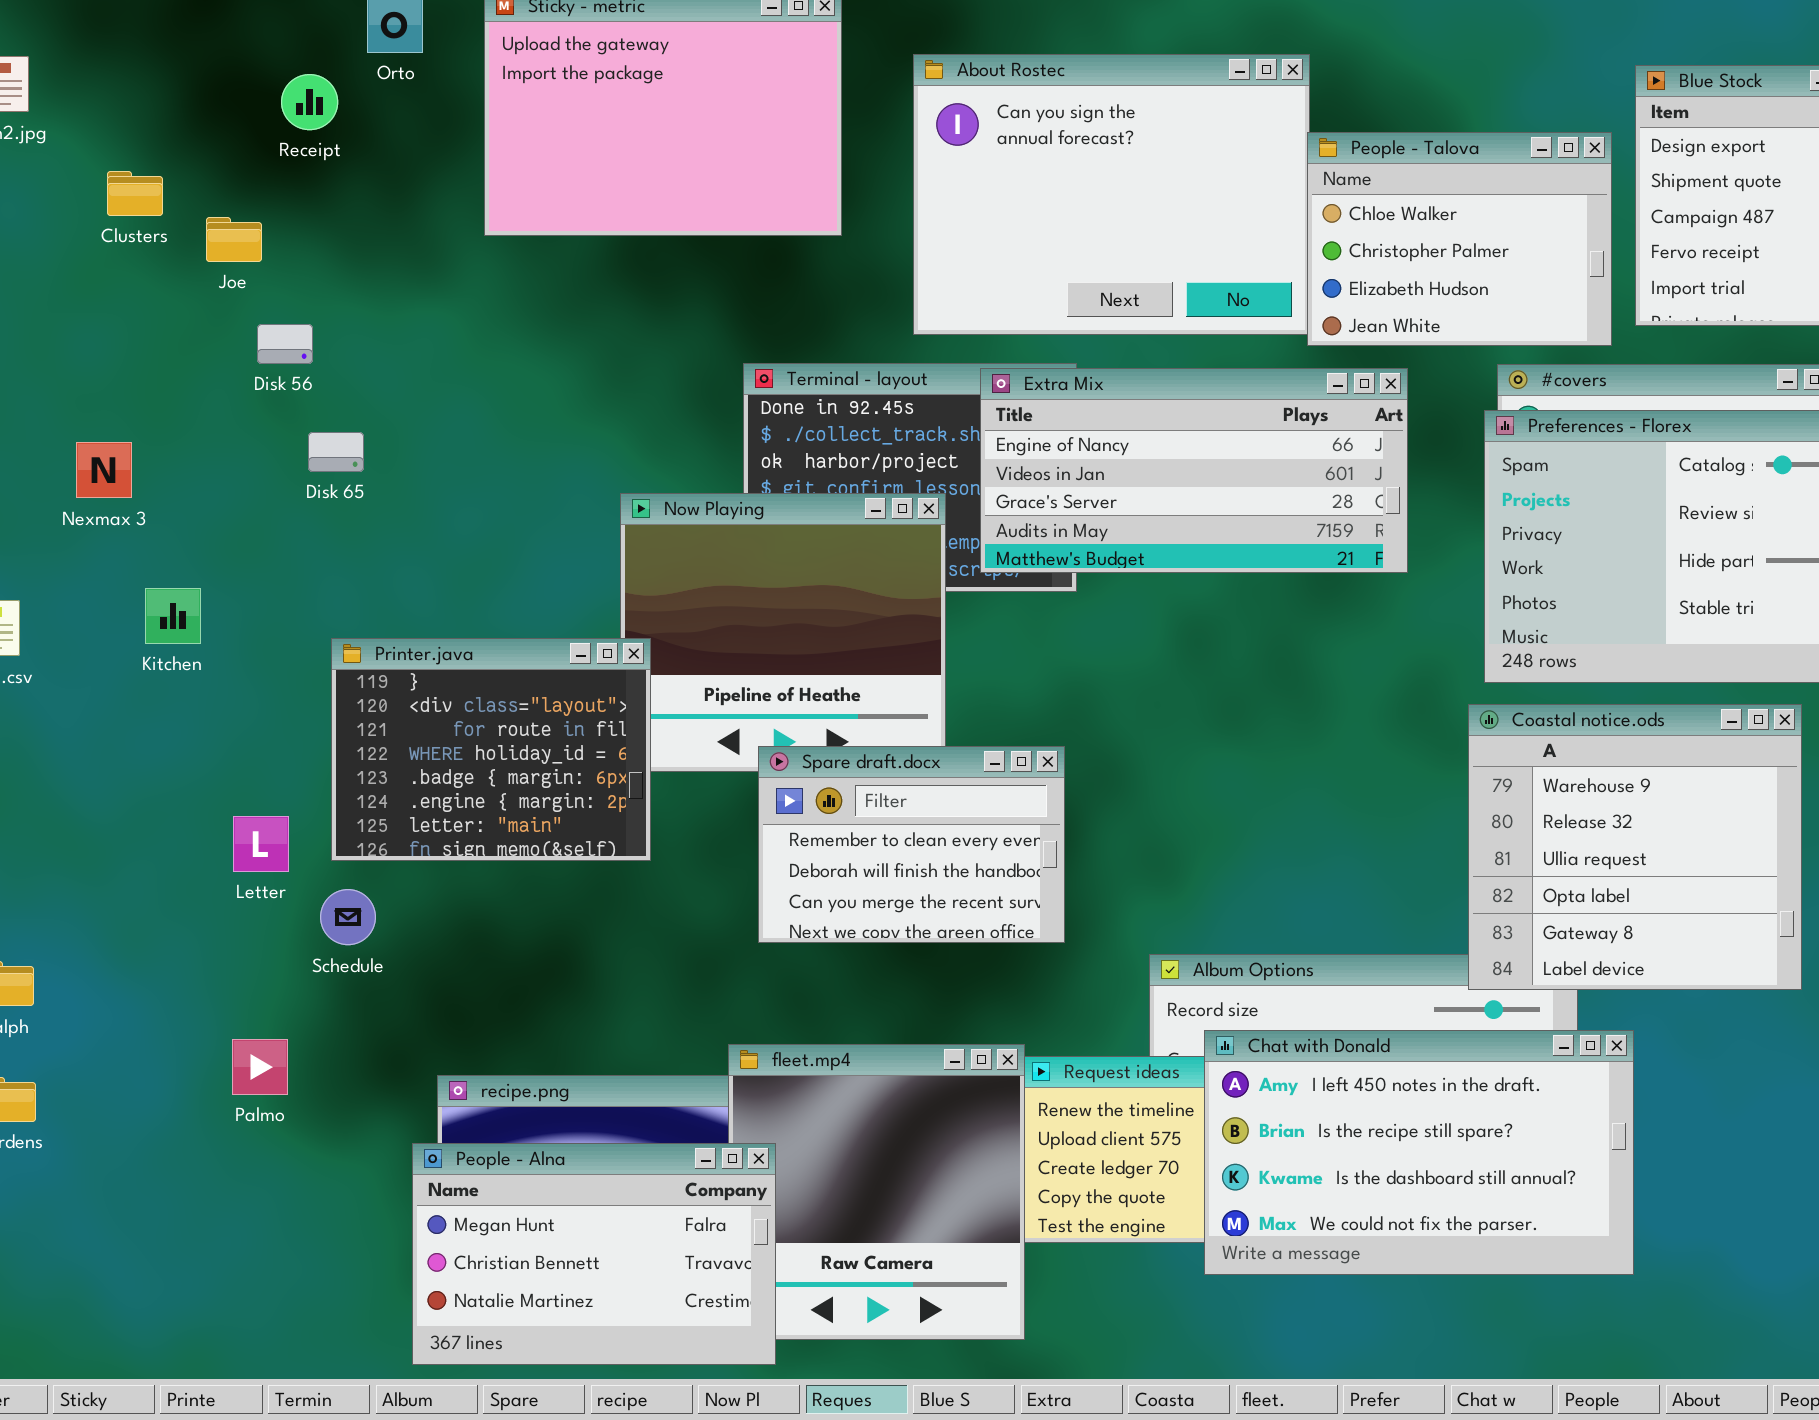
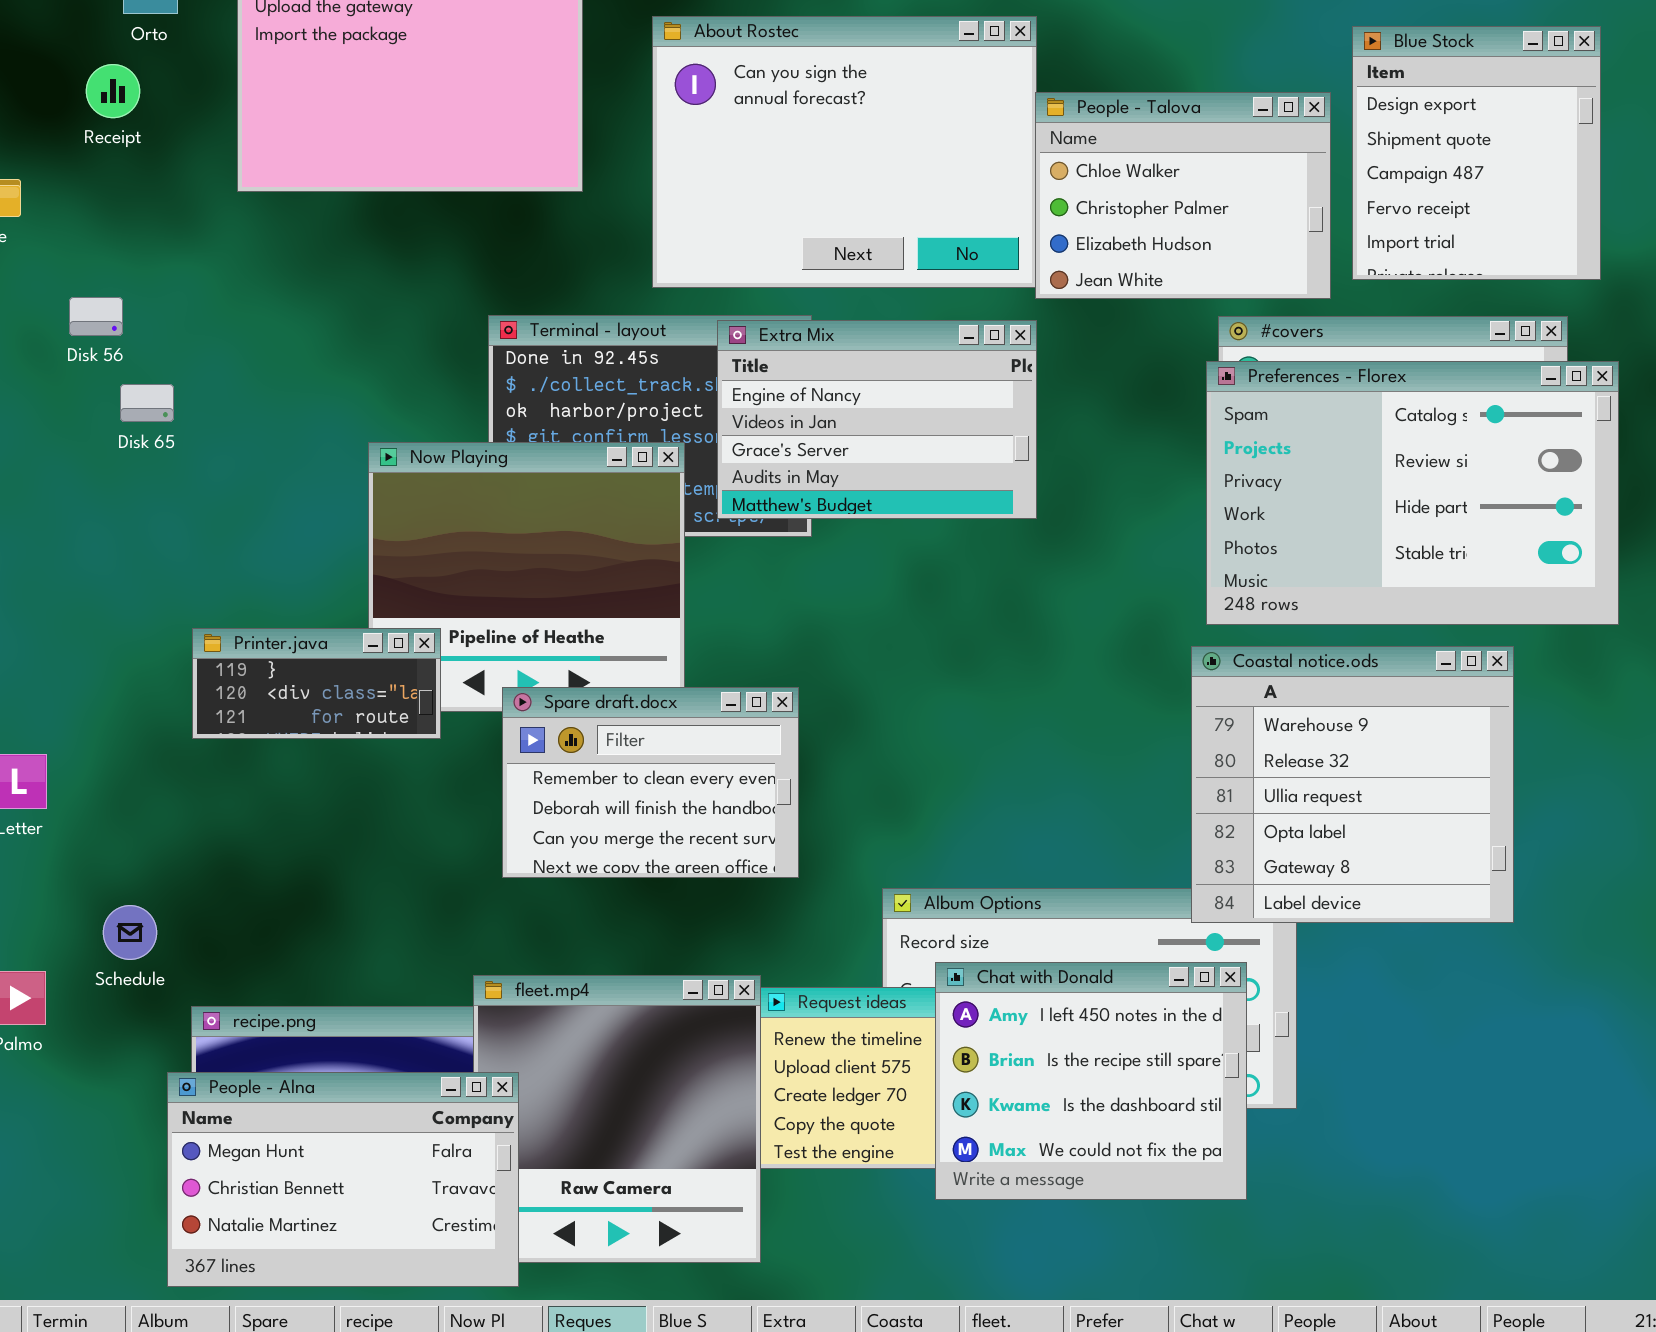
Receipt: [281,74,338,130] -> [86,64,140,118], moved
Disk 56: [257,324,313,364] -> [69,297,123,336], moved
Extra Mix: [980,368,1408,573] -> [717,320,1037,519], resized
Disk 65: [308,432,364,472] -> [120,384,174,422], moved
Printer.java: [331,638,651,861] -> [192,628,441,739], moved, resized
Schedule: [320,889,376,945] -> [103,905,157,960], moved
Chat with Donald: [1204,1030,1634,1275] -> [935,962,1247,1200], resized

